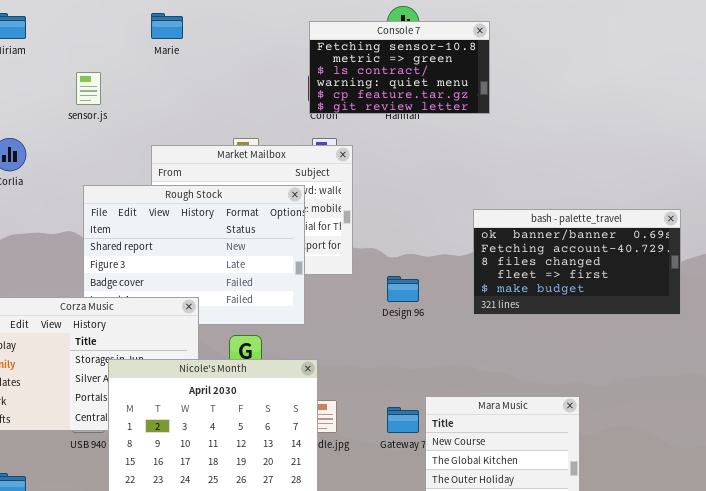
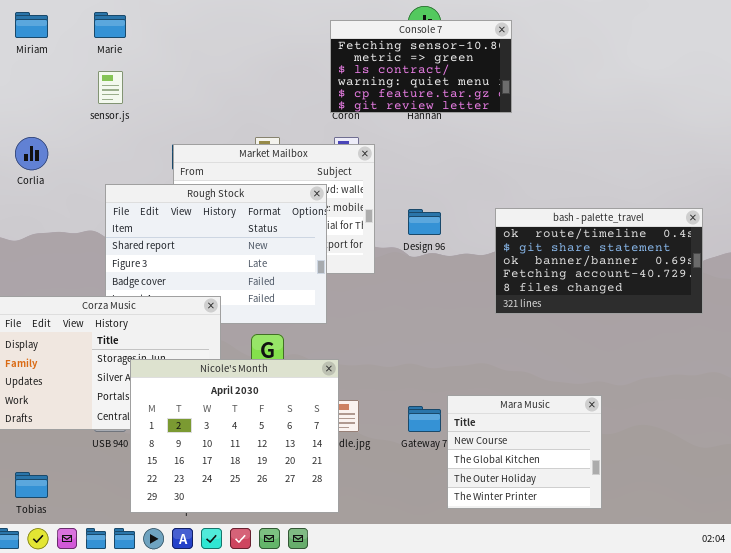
Marie: [151,13,183,39] -> [94,12,126,38], moved
bash - palette_travel: [473,209,681,315] -> [495,208,703,314], scrolled up 2 rows
Design 96: [387,276,419,302] -> [408,209,441,235], moved

